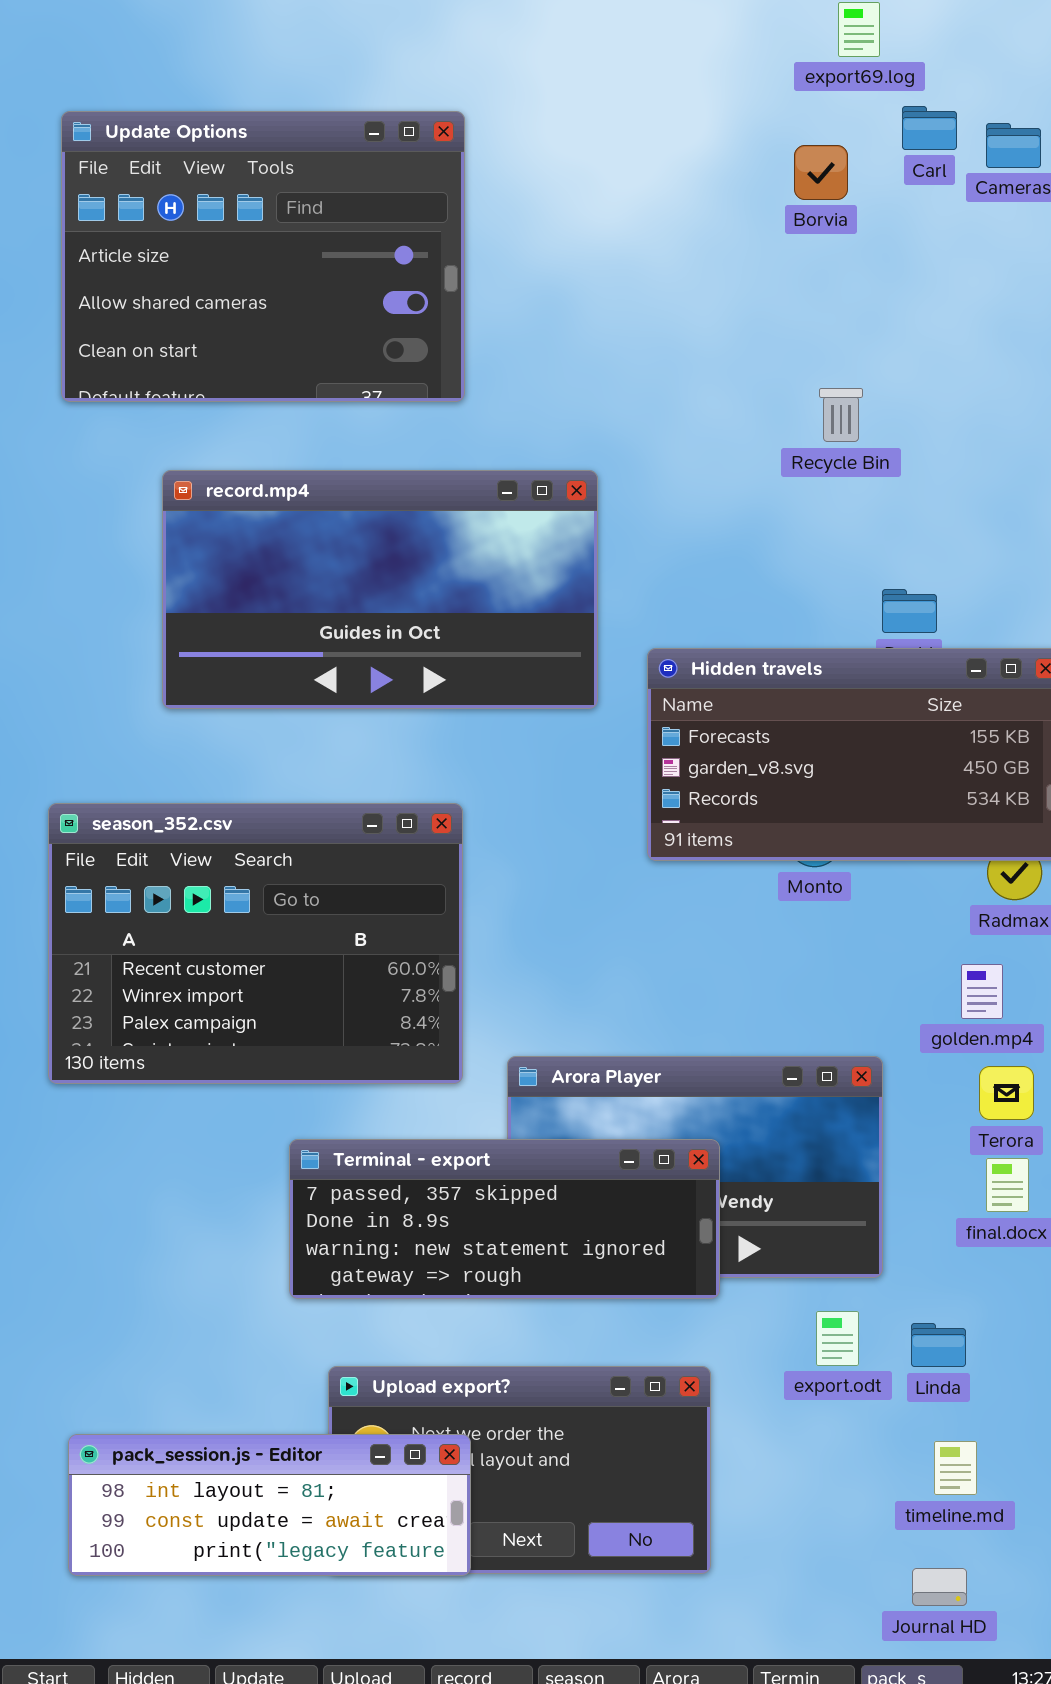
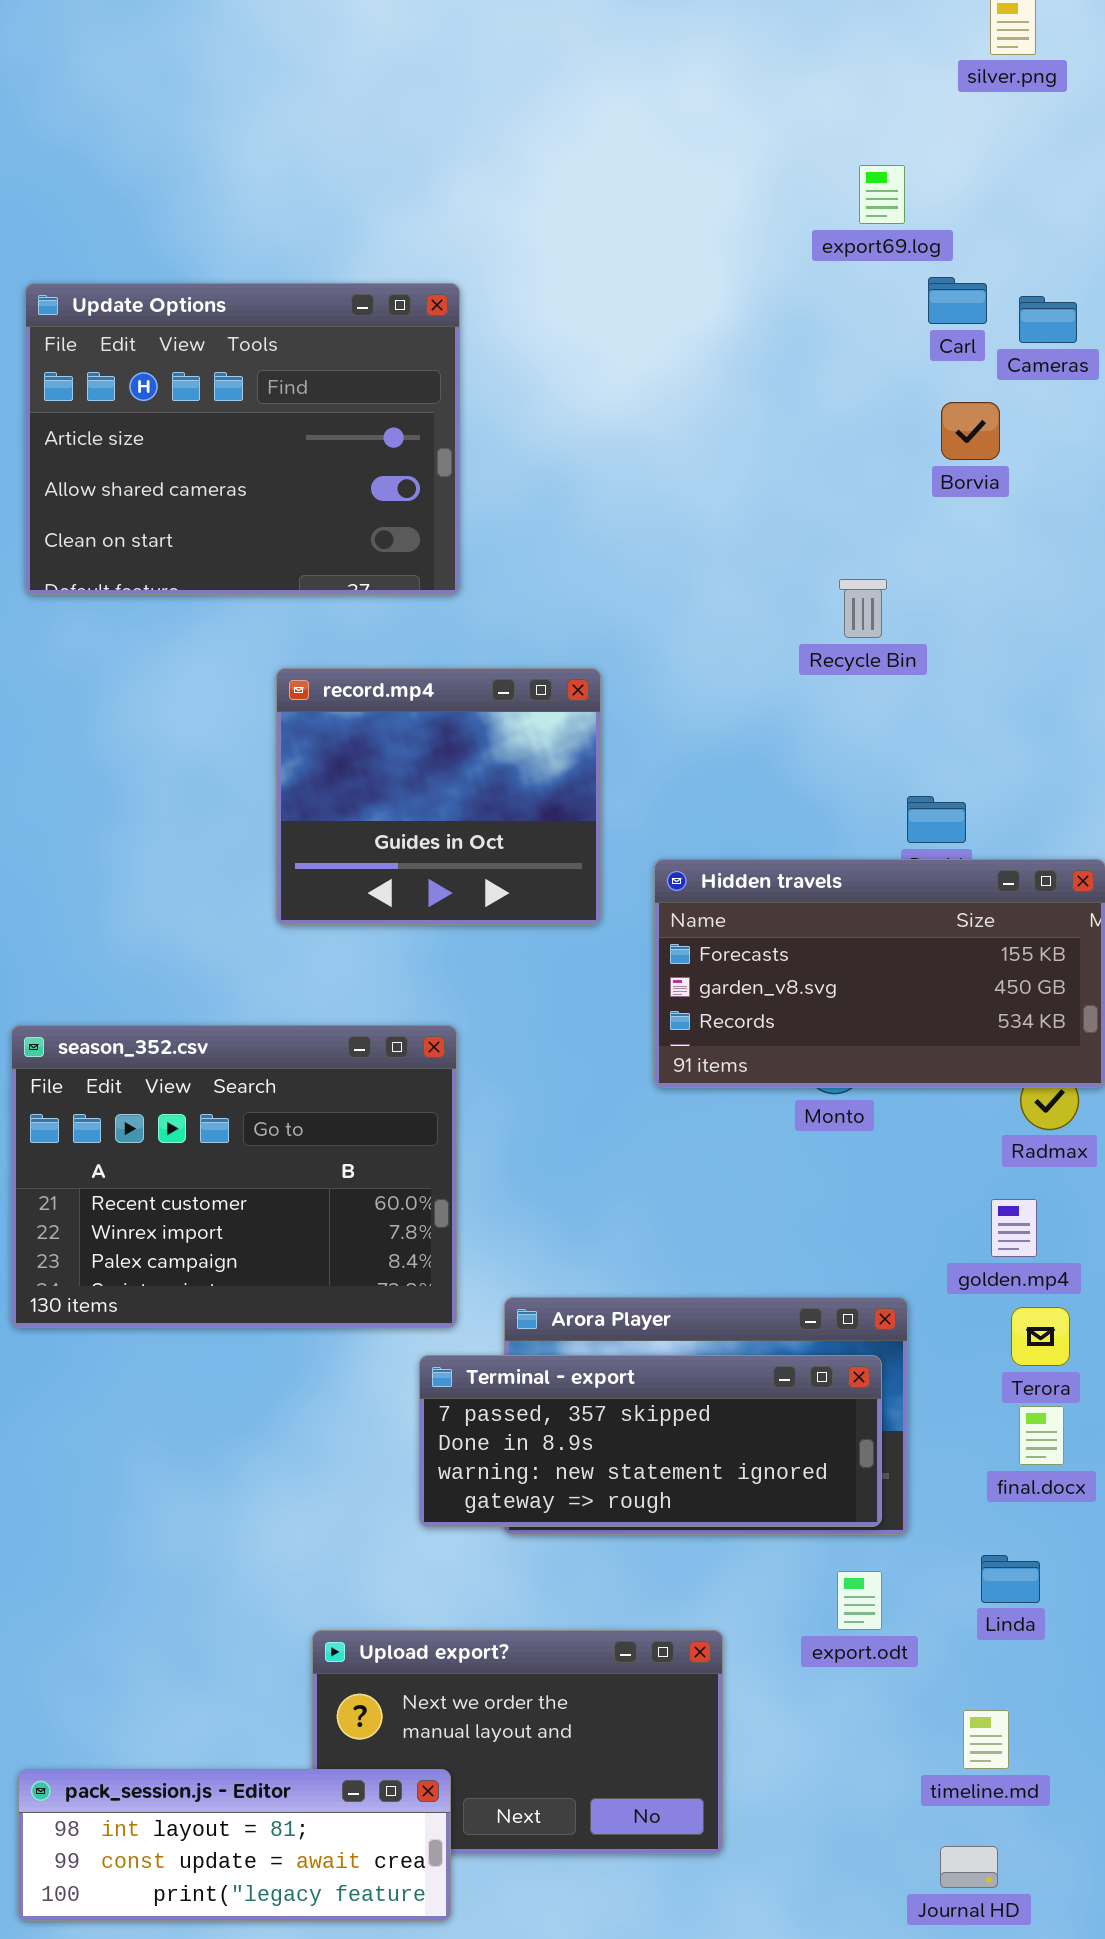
Borvia: [794,145,848,200] -> [941,402,1000,460], moved
record.mp4: [162,470,598,709] -> [276,668,601,925], resized
Terminal - export: [289,1139,720,1299] -> [419,1355,882,1527], moved
Linda: [911,1323,966,1367] -> [981,1555,1040,1603], moved
pack_session.js - Editor: [68,1434,471,1576] -> [18,1769,451,1921], moved

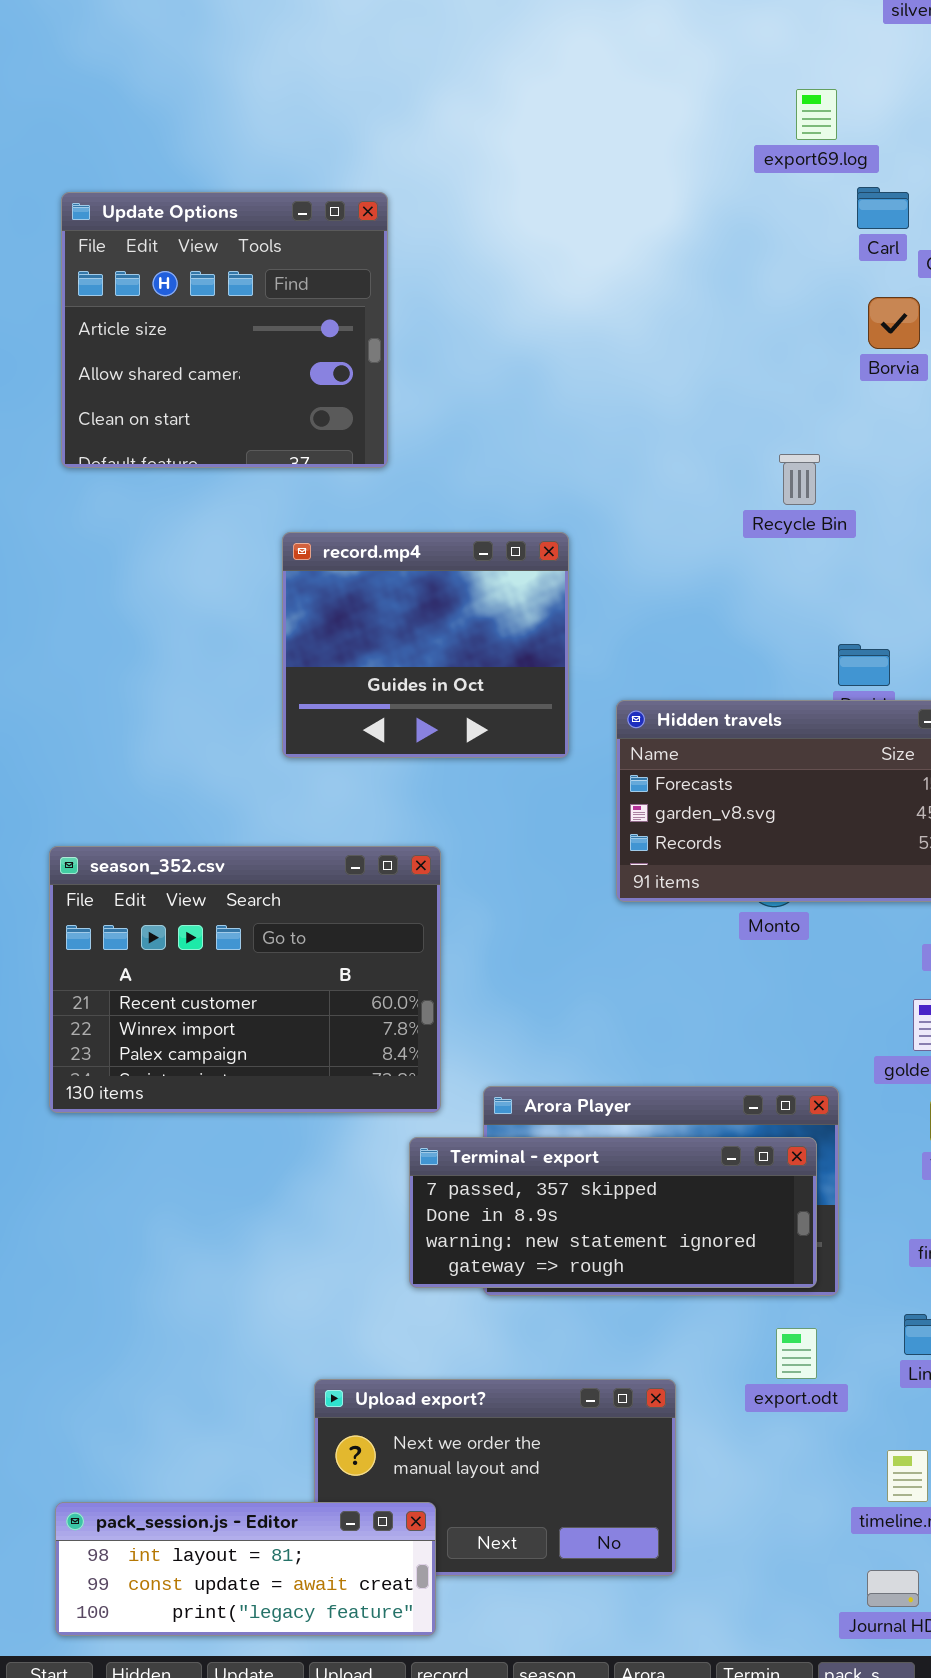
Update Options: [25,283,460,595] -> [61,192,388,468], resized

